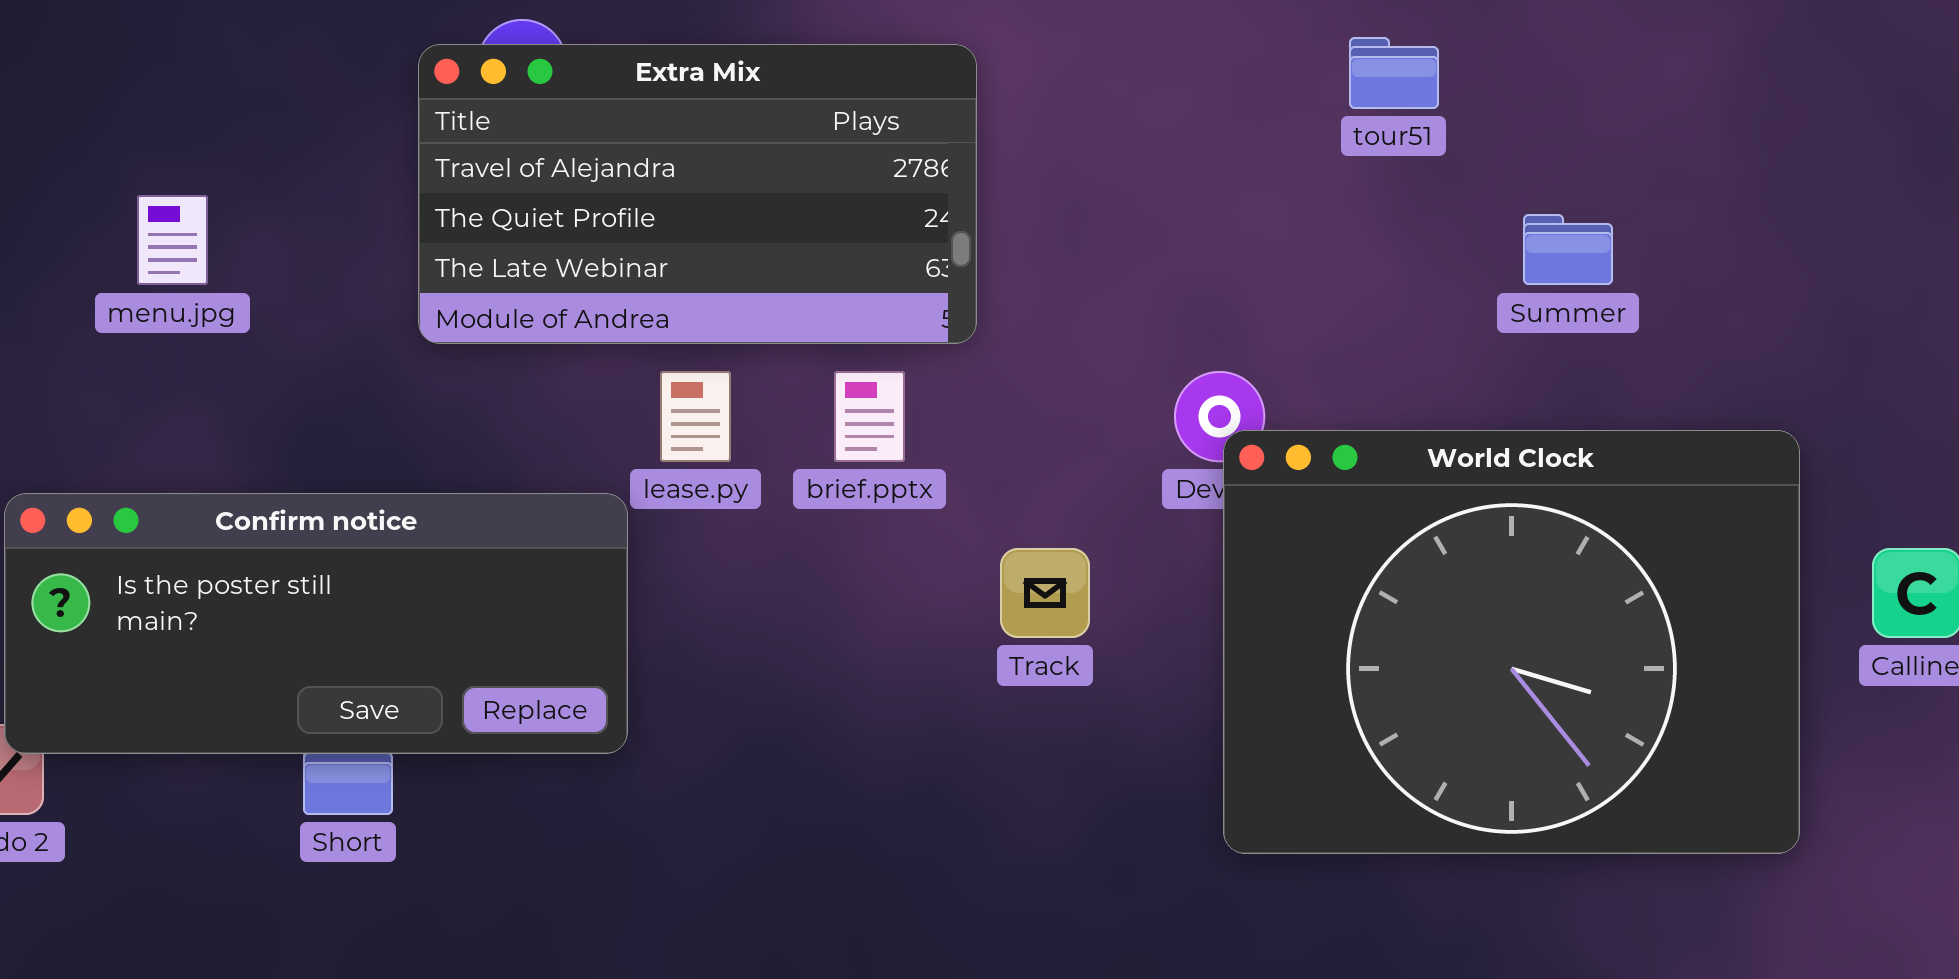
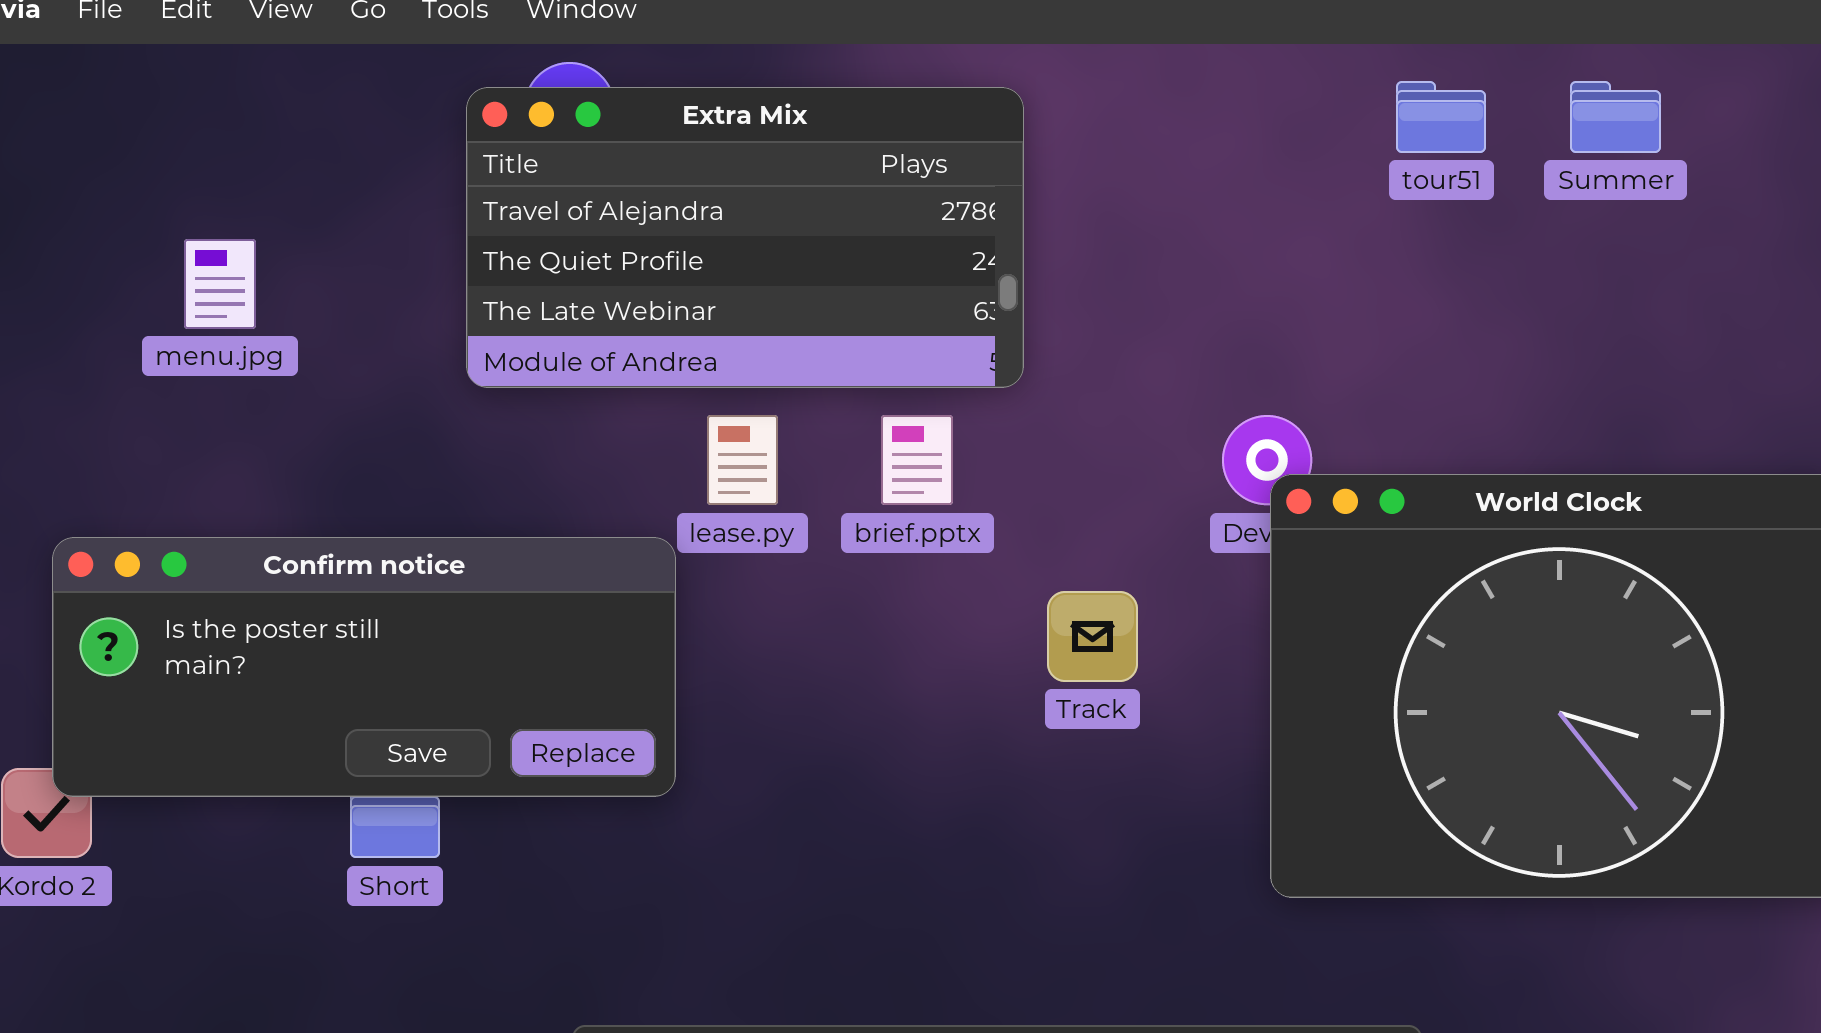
Summer: [1523,214,1613,285] -> [1570,81,1661,153], moved

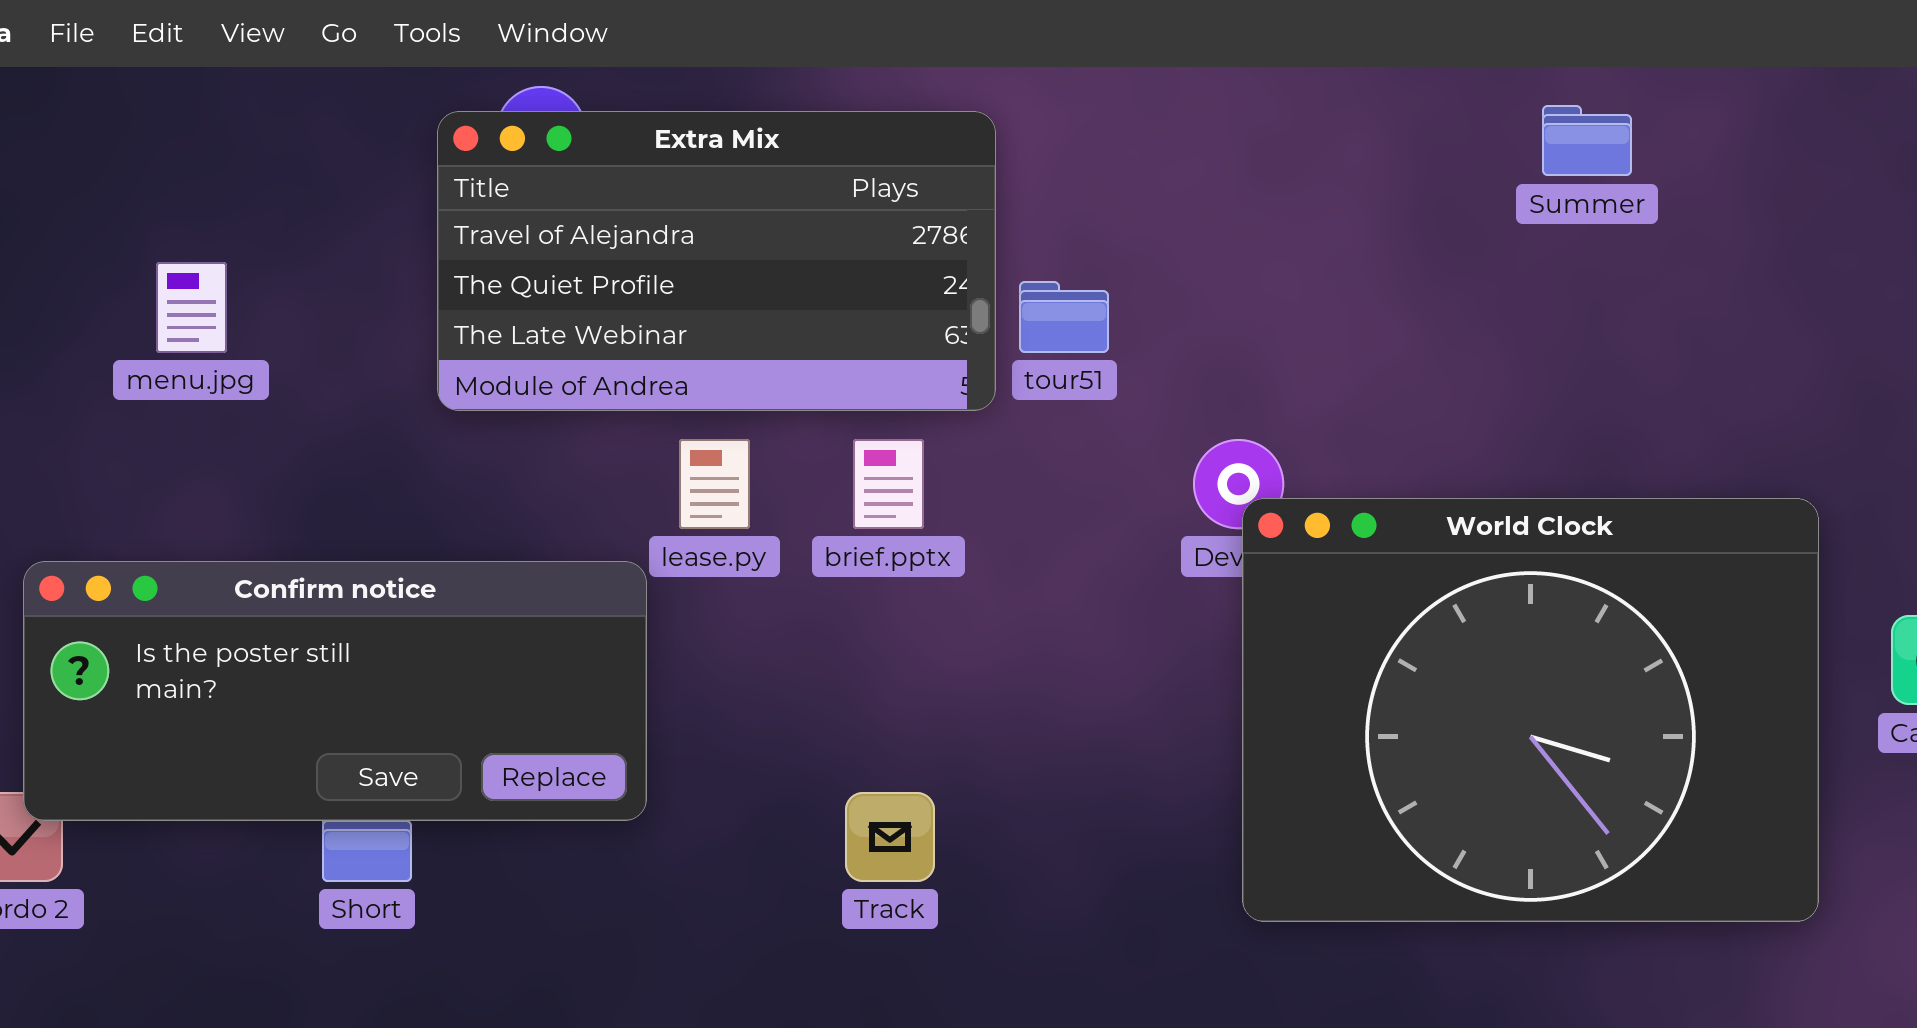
tour51: [1396,81,1486,153] -> [1019,281,1109,353], moved
Track: [1047,591,1138,682] -> [845,792,935,882], moved

